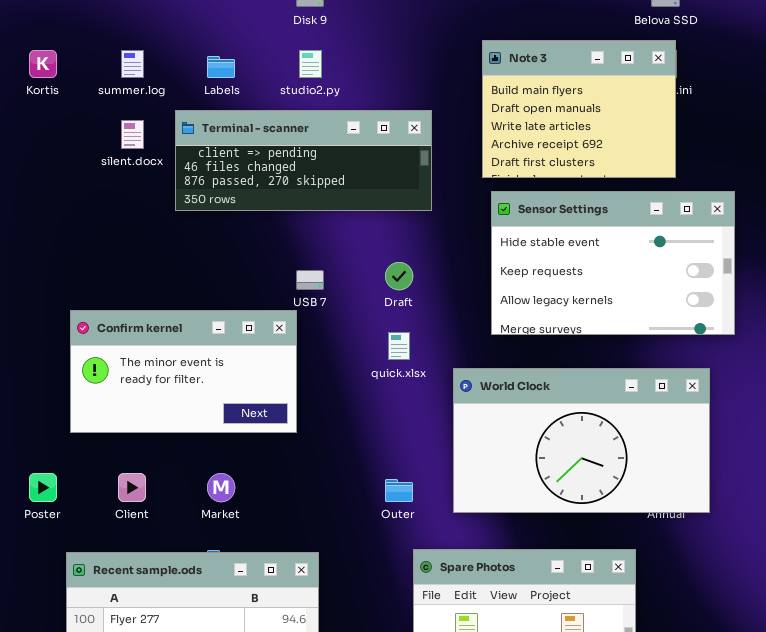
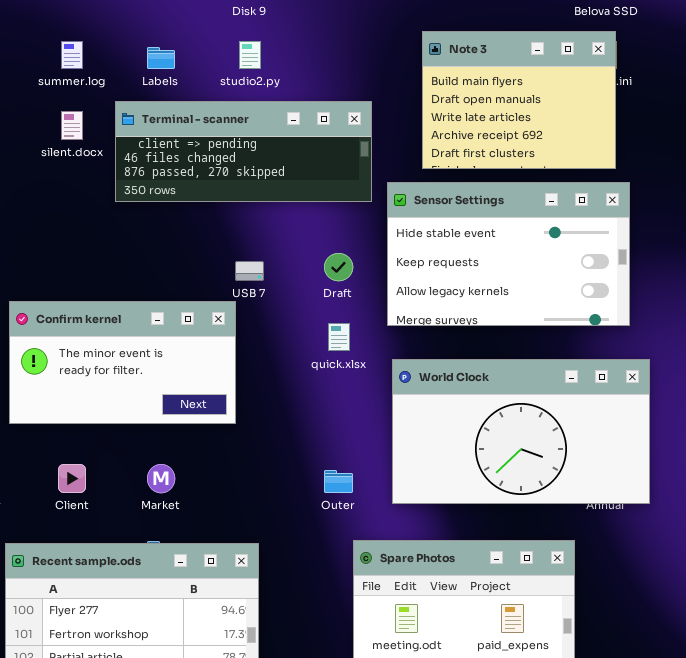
Sensor Settings: [491,191,735,335] -> [387,182,630,326], moved

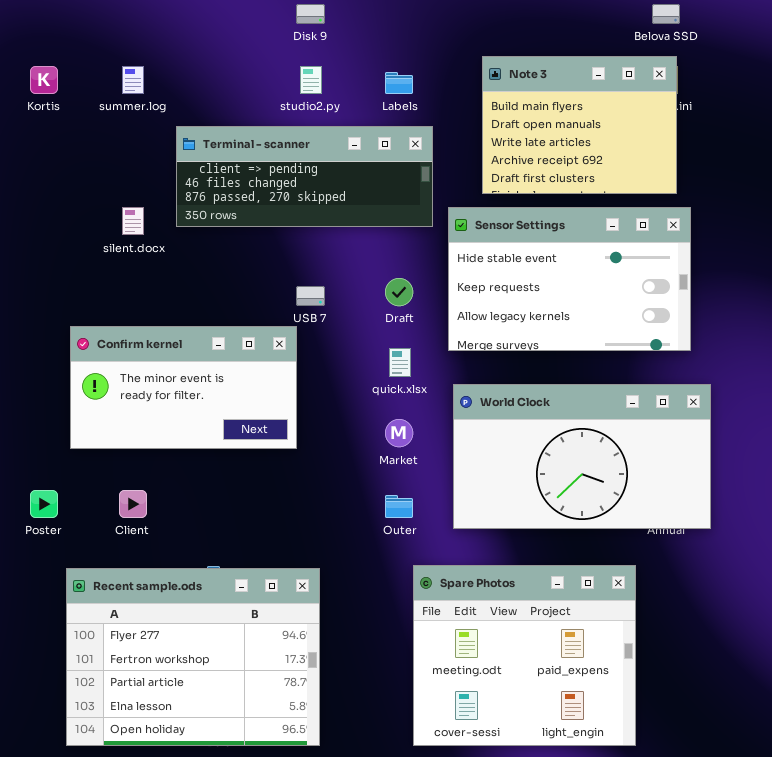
Labels: [147,47,175,69] -> [385,72,413,94], moved
silent.docx: [61,111,83,140] -> [122,207,144,235], moved
Market: [147,464,175,493] -> [385,419,413,447], moved

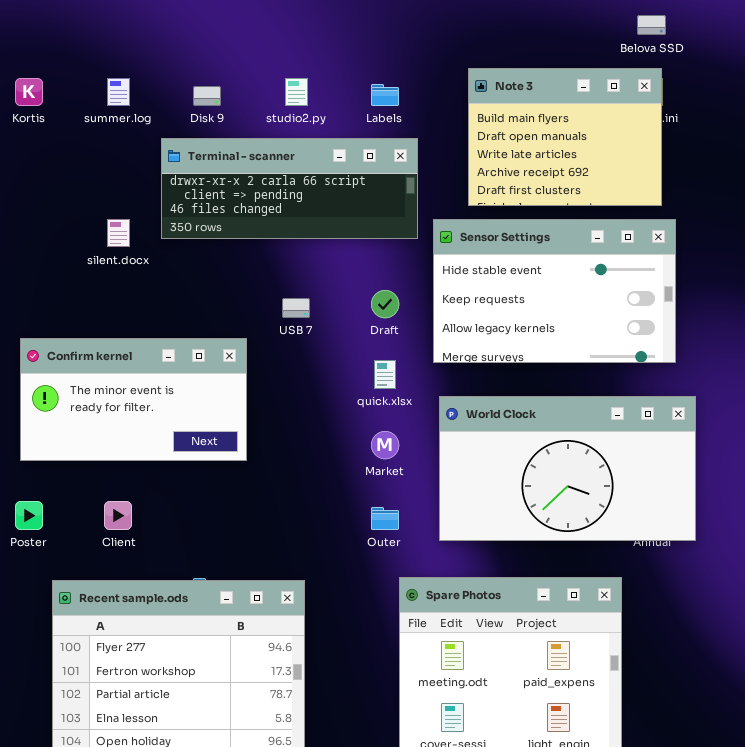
Disk 9: [296,4,325,24] -> [193,86,221,106], moved
Terminal - scanner: [176,126,433,227] -> [161,138,418,239], scrolled up 1 row
Confirm kernel: [70,326,297,449] -> [20,338,247,461], moved

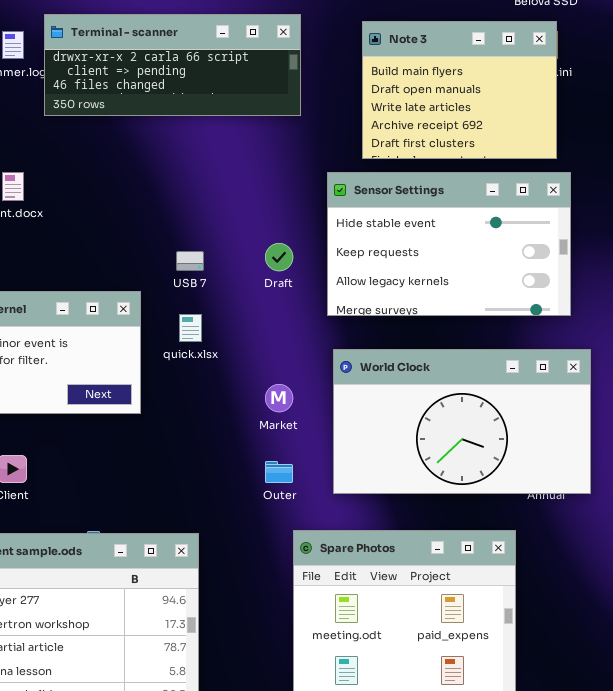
Terminal - scanner: [161,138,418,239] -> [44,14,301,116], moved
quick.xlsx: [374,360,396,389] -> [179,314,202,342], moved

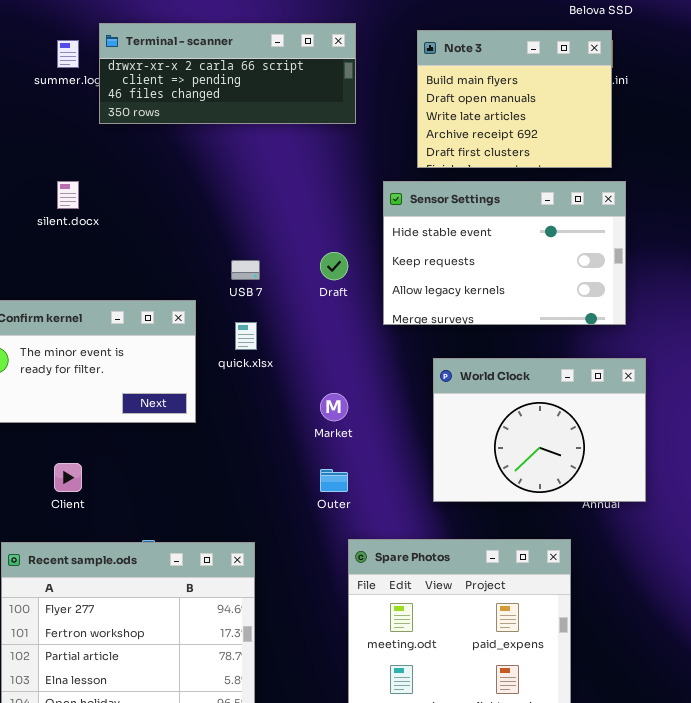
World Clock: [333,349,591,494] -> [433,358,646,502], resized

